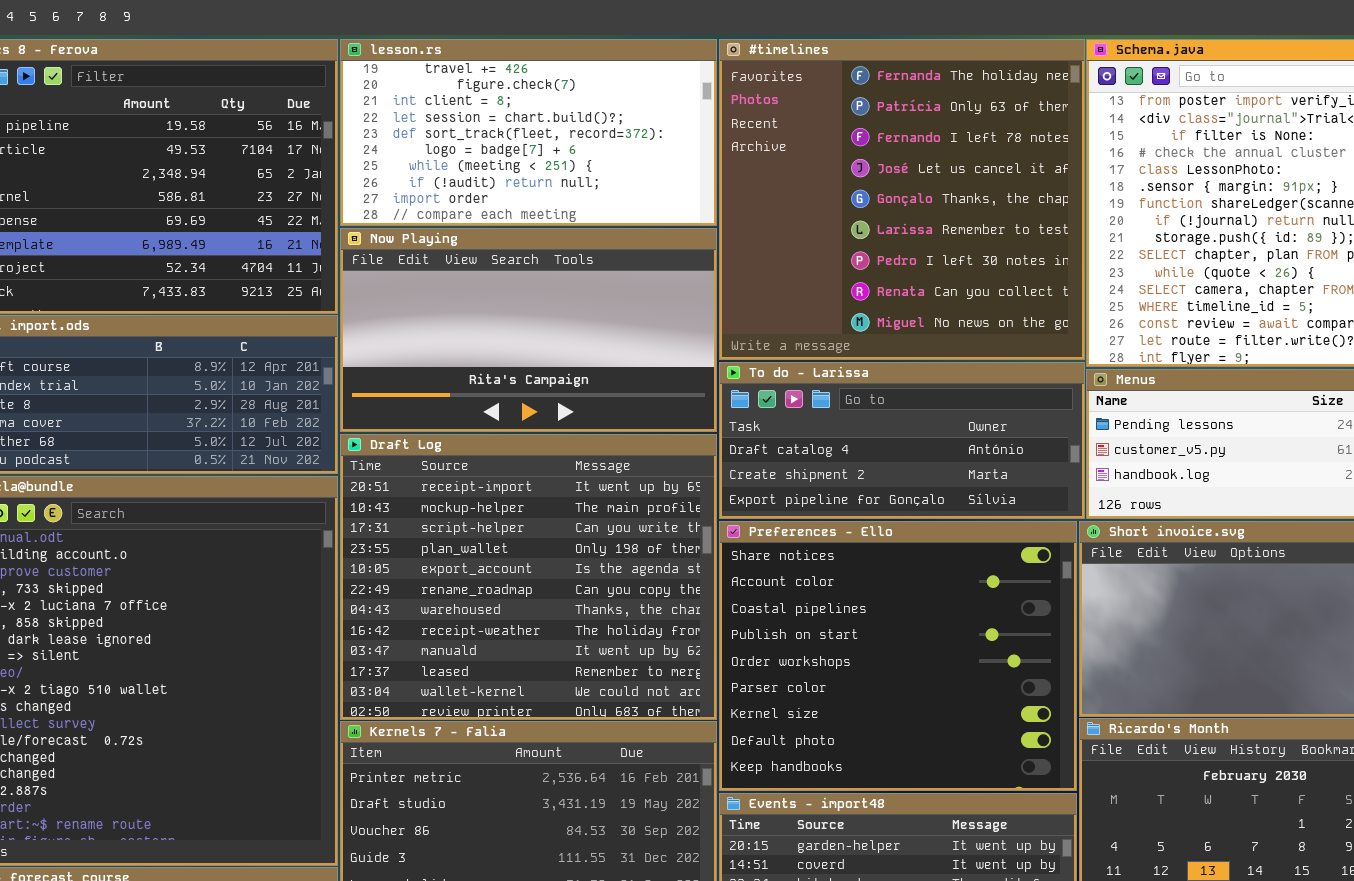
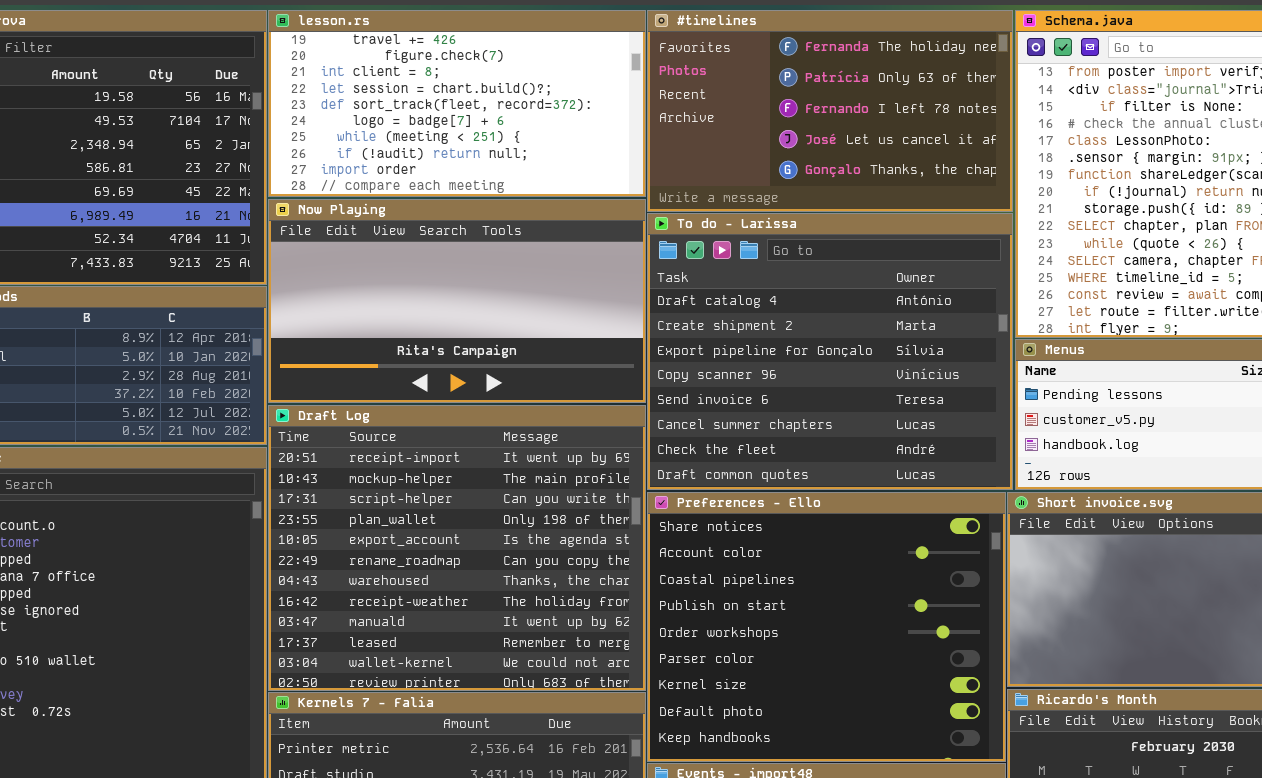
#timelines: [719,39,1085,360] -> [647,10,1013,212], resized
To do - Larissa: [719,362,1085,519] -> [647,213,1013,490], resized

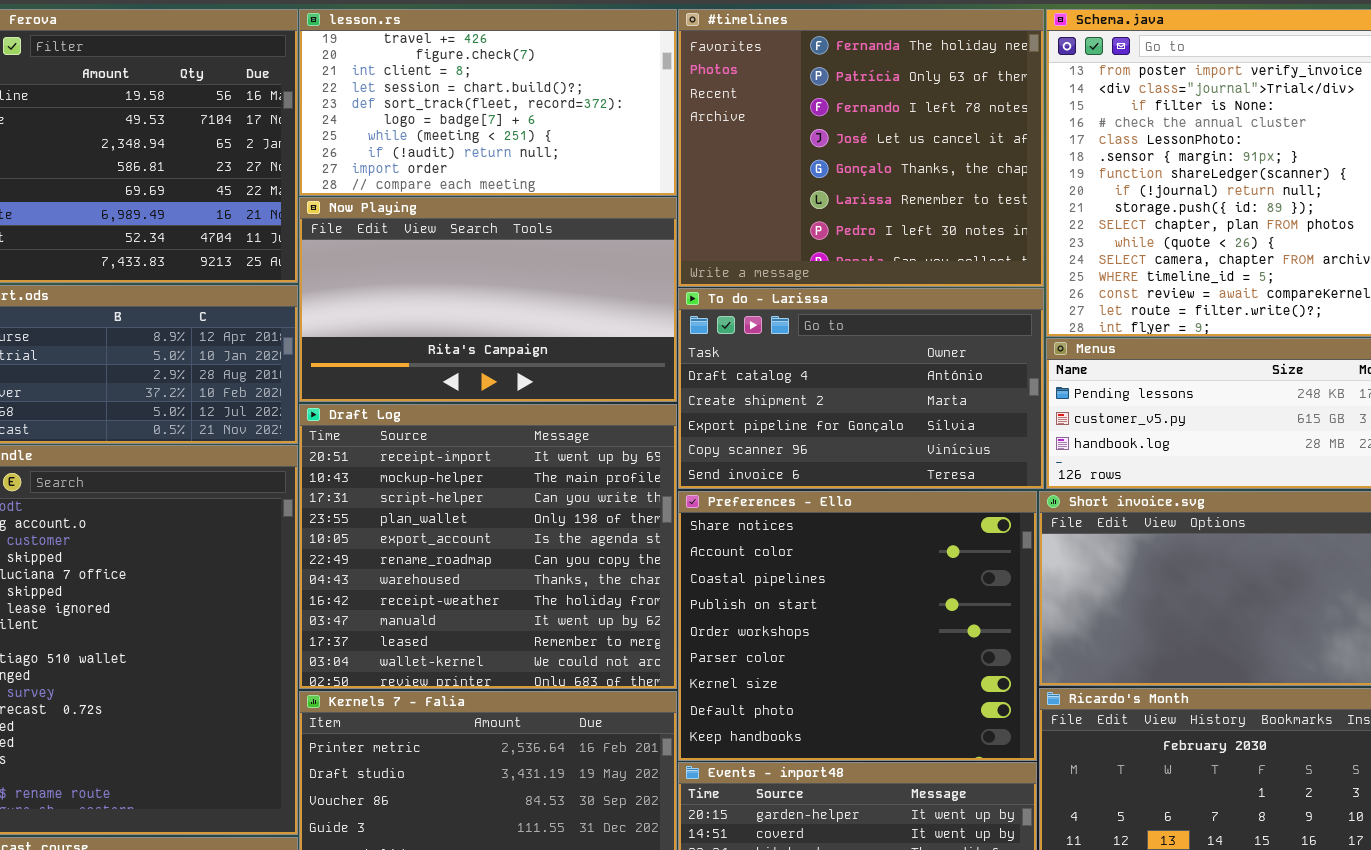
#timelines: [647,10,1013,212] -> [678,9,1044,287], resized
To do - Larissa: [647,213,1013,490] -> [678,288,1044,489], resized

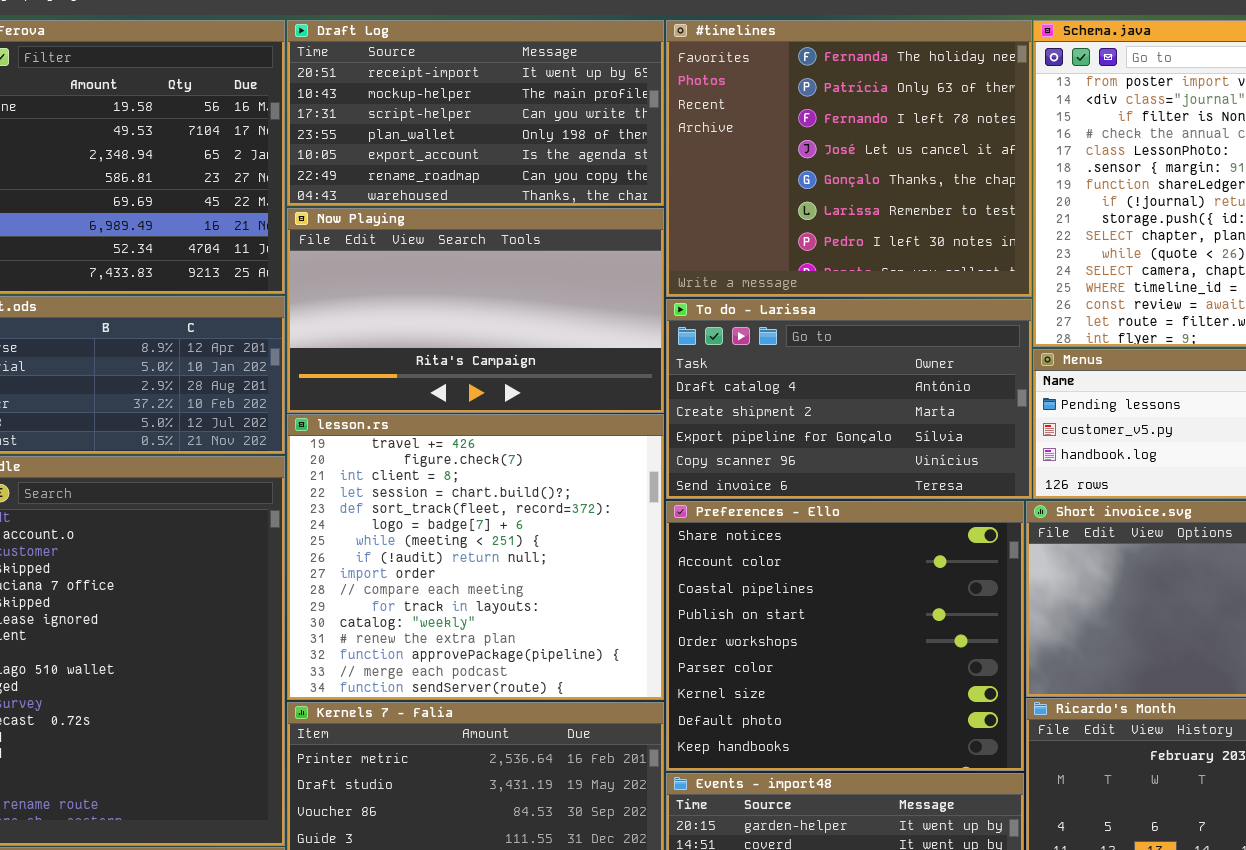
lesson.rs: [299,9,677,196] -> [287,414,664,700], moved, resized
Draft Log: [299,404,677,689] -> [287,20,664,206], moved, resized

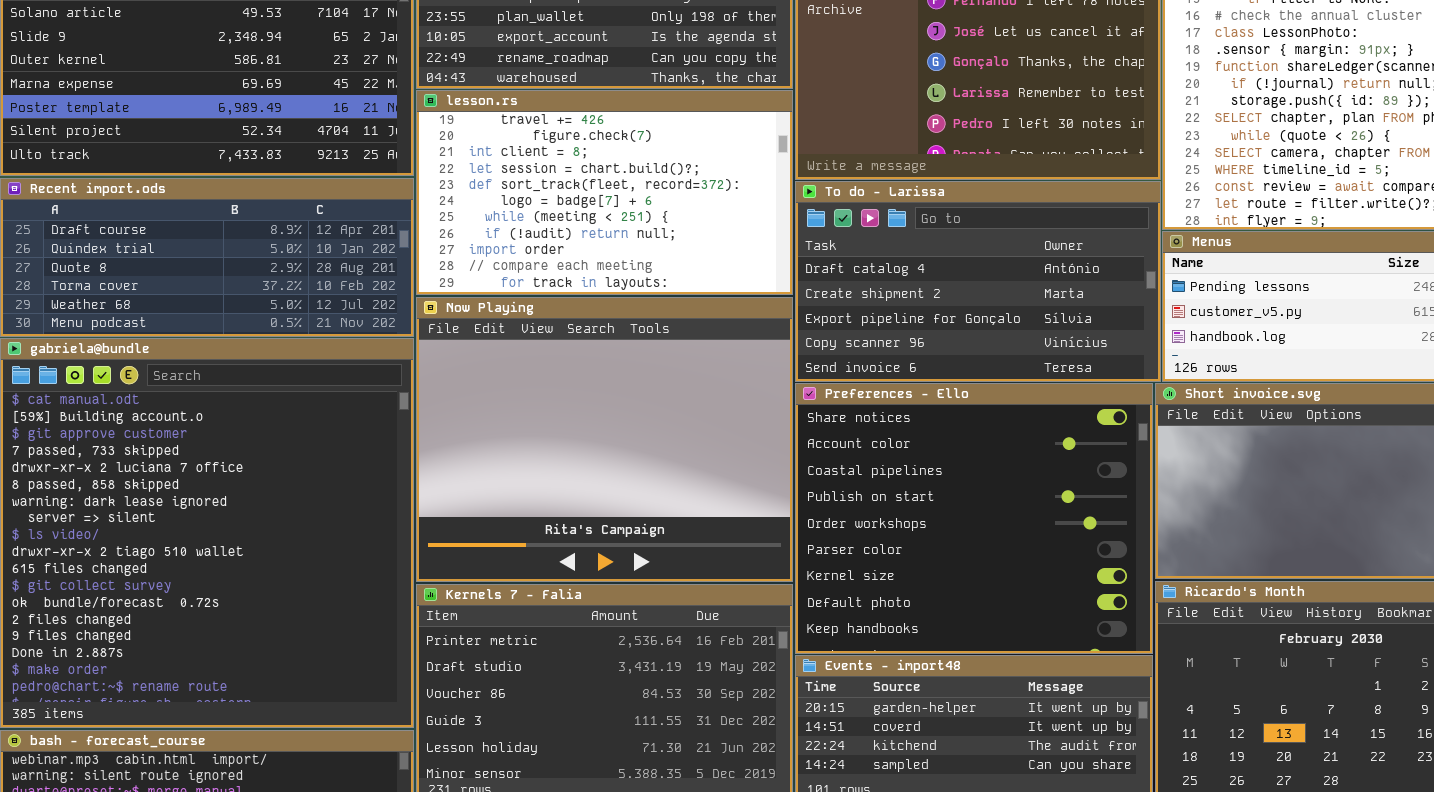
Now Playing: [287,208,664,413] -> [416,297,793,582], moved, resized
lesson.rs: [287,414,664,700] -> [416,90,793,295], moved, resized

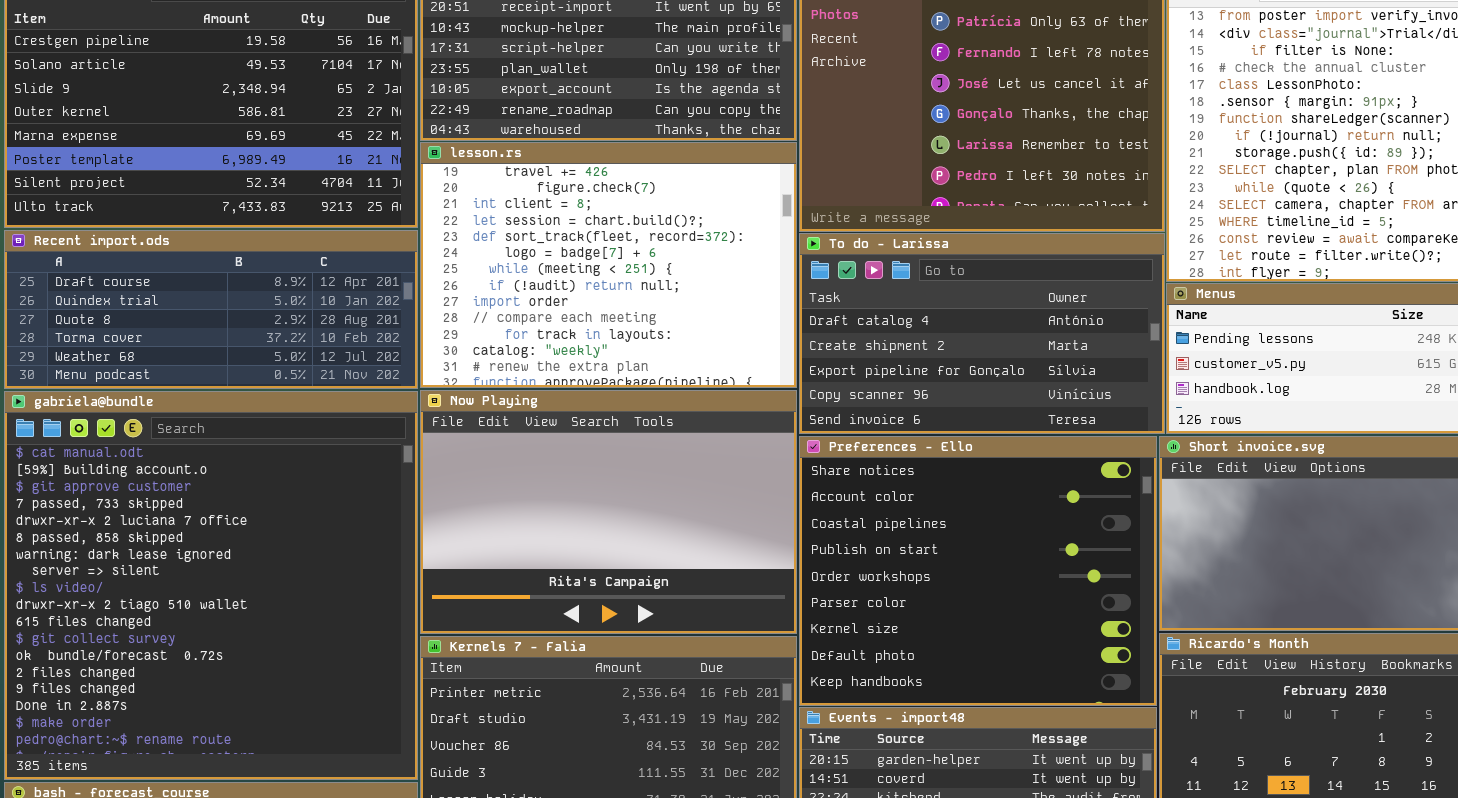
lesson.rs: [416,90,793,295] -> [420,142,797,388], resized
Now Playing: [416,297,793,582] -> [420,390,797,634], resized

